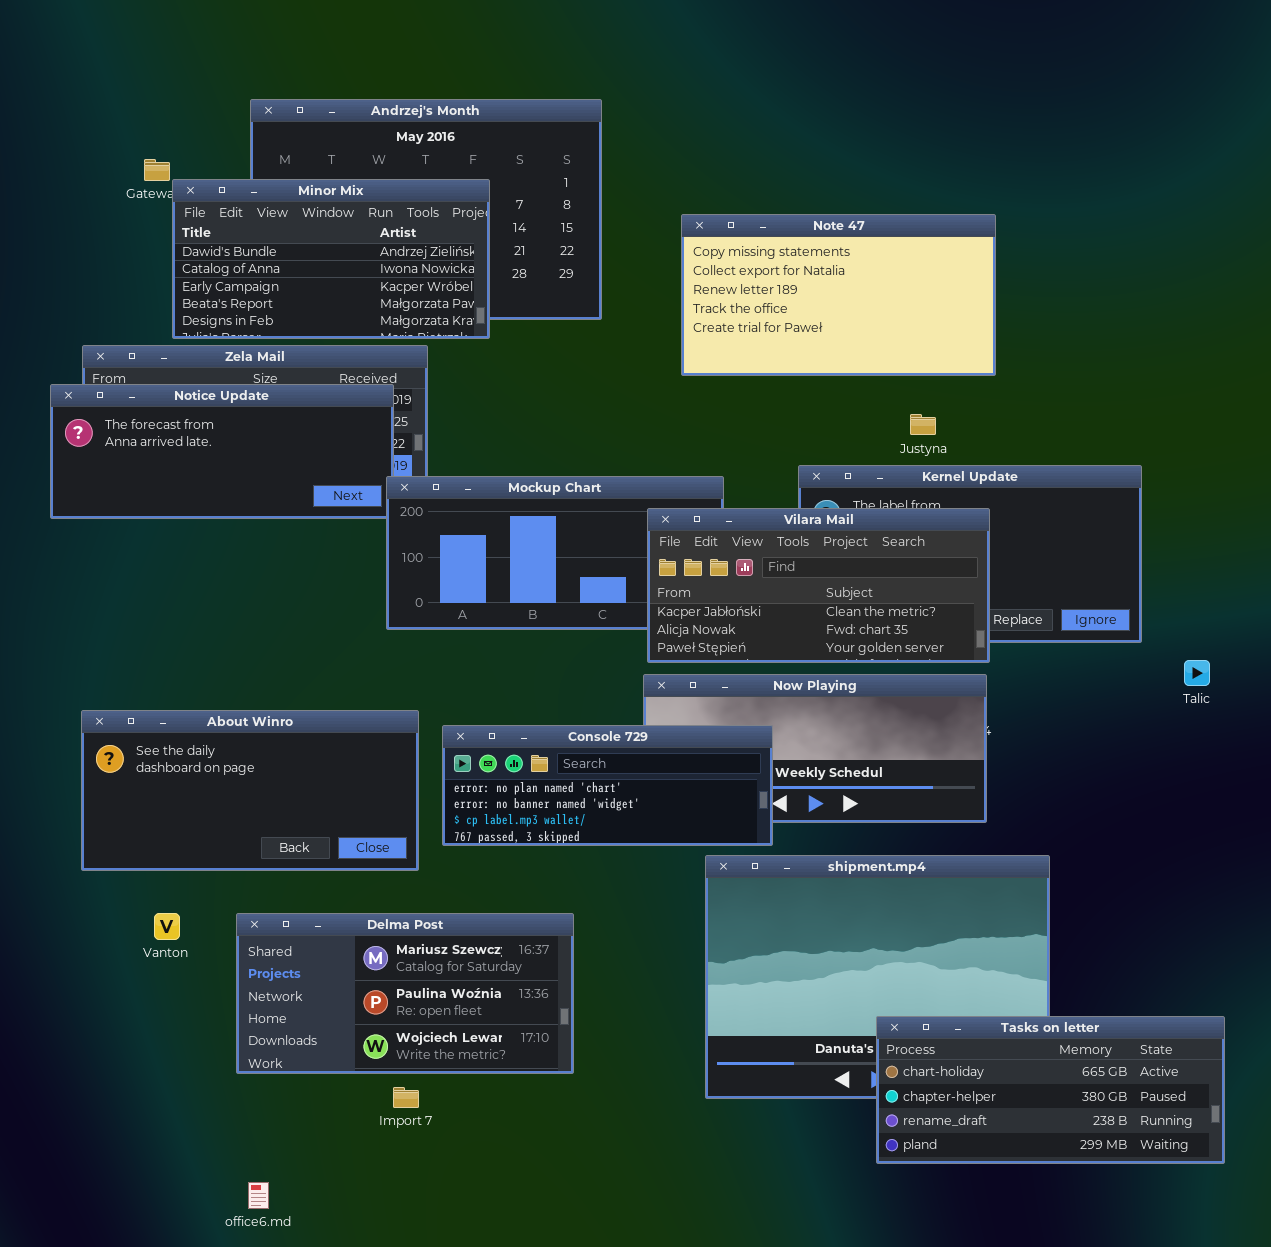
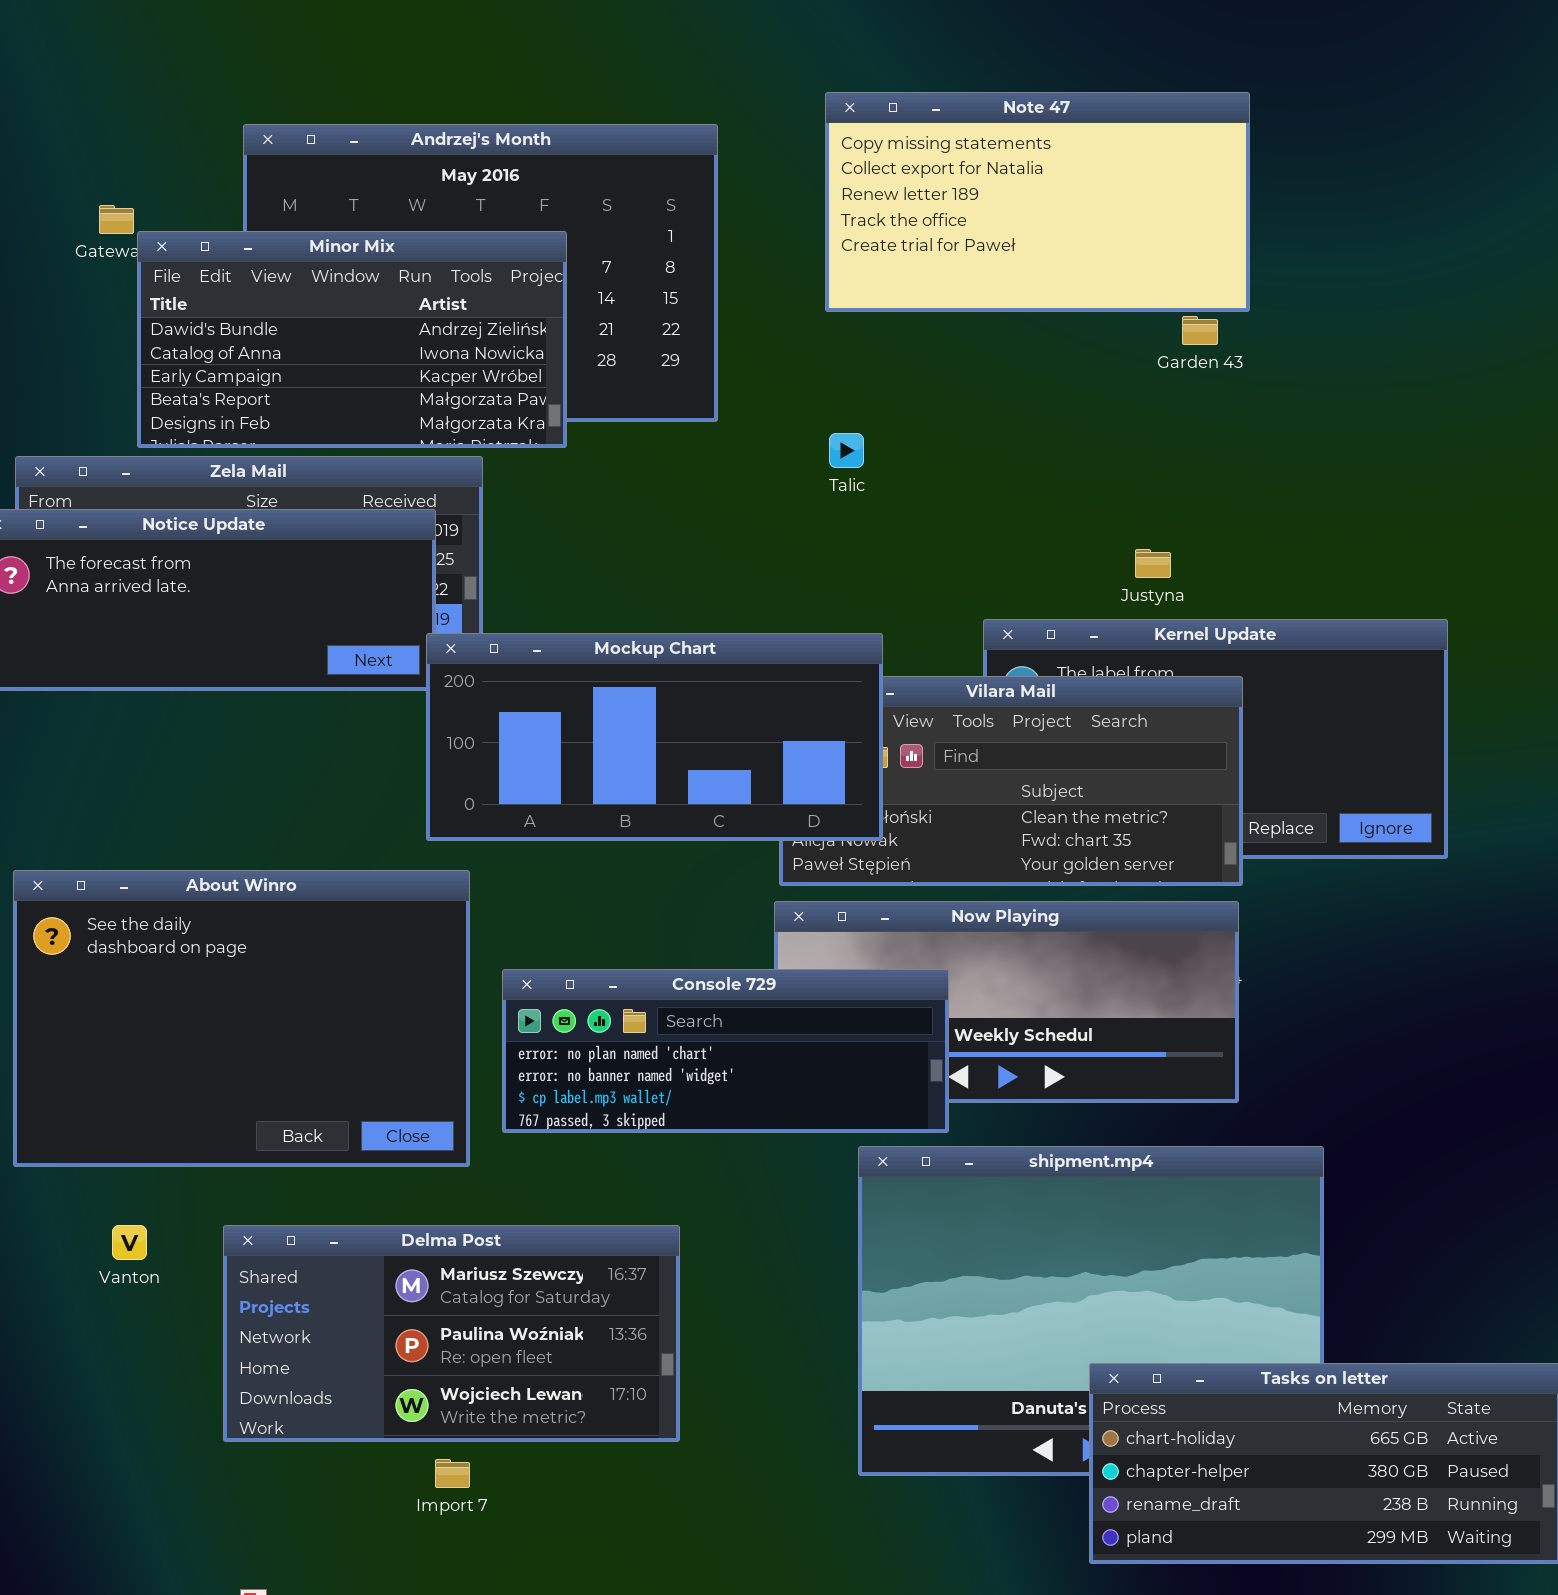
Note 47: [681,214,996,376] -> [825,92,1250,312], moved
Mockup Chart: [386,476,724,630] -> [426,633,883,841], raised
Talic: [1184,660,1210,686] -> [829,433,864,468], moved
About Winro: [81,710,419,871] -> [13,870,470,1167], resized

